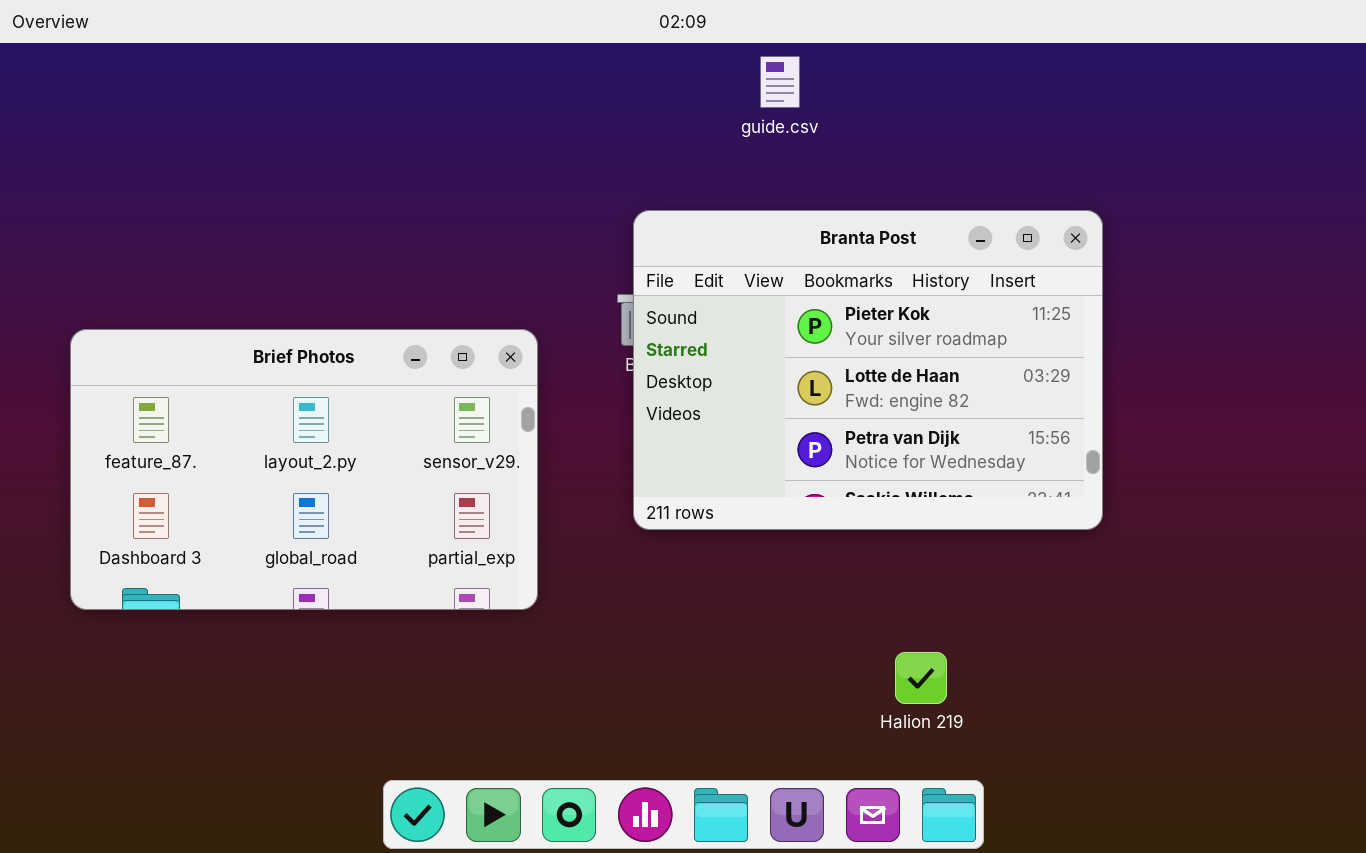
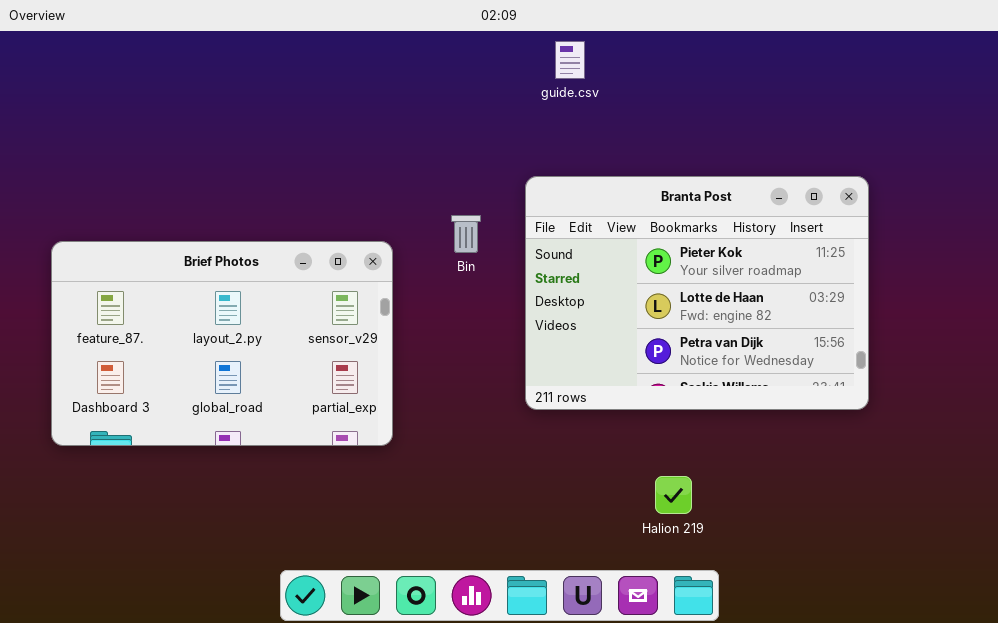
Branta Post: [633,210,1103,530] -> [525,176,869,410], moved

